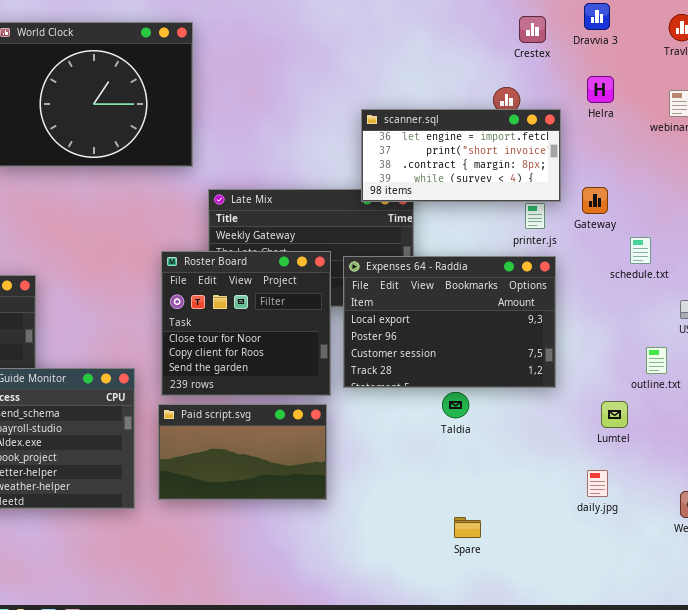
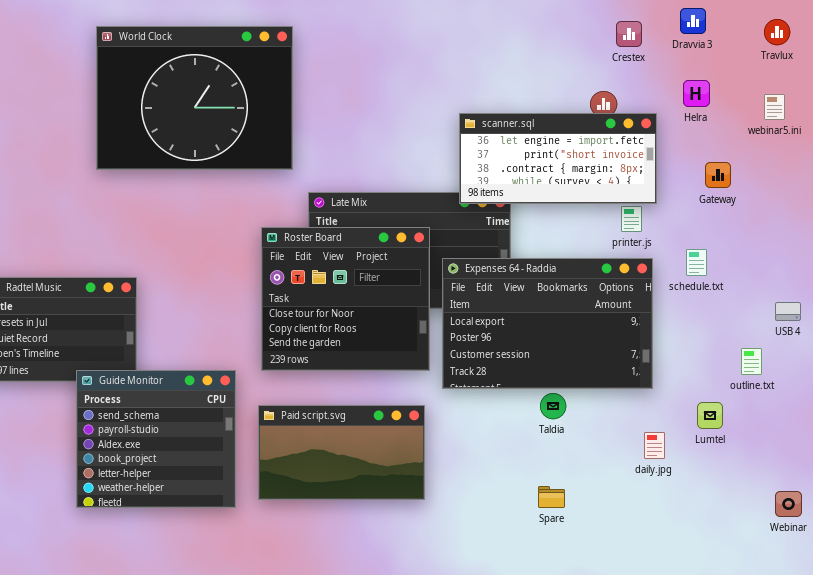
Gateway: [582,187,608,214] -> [705,162,731,188], moved
schedule.txt: [630,237,651,264] -> [686,249,707,276], moved
Roster Board: [161,251,331,396] -> [261,227,430,371], moved
daily.jpg: [587,470,608,497] -> [644,432,665,459], moved
Spare: [454,517,481,538] -> [538,486,565,508], moved

